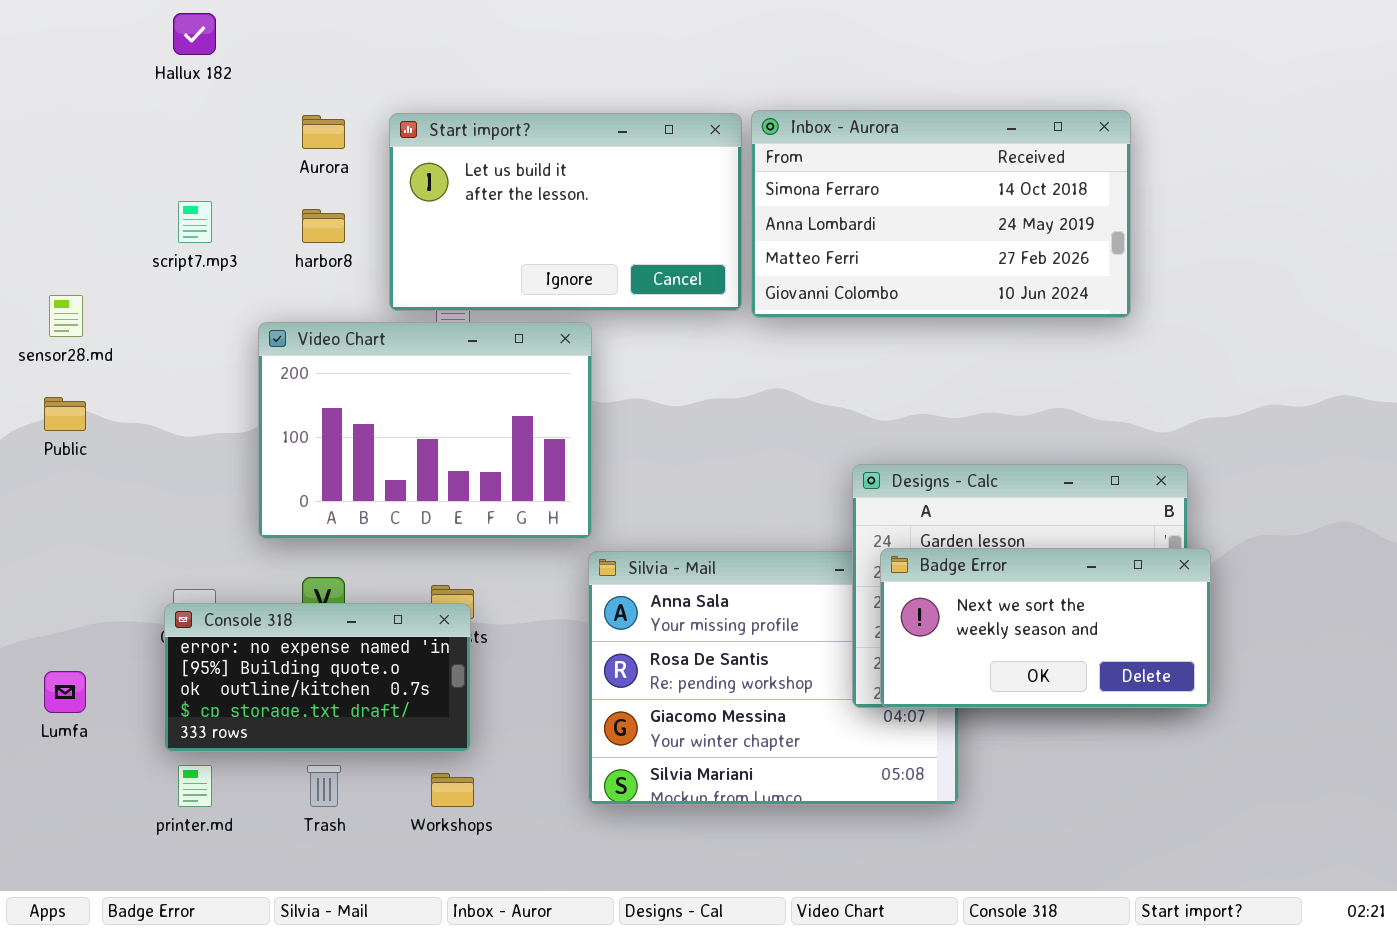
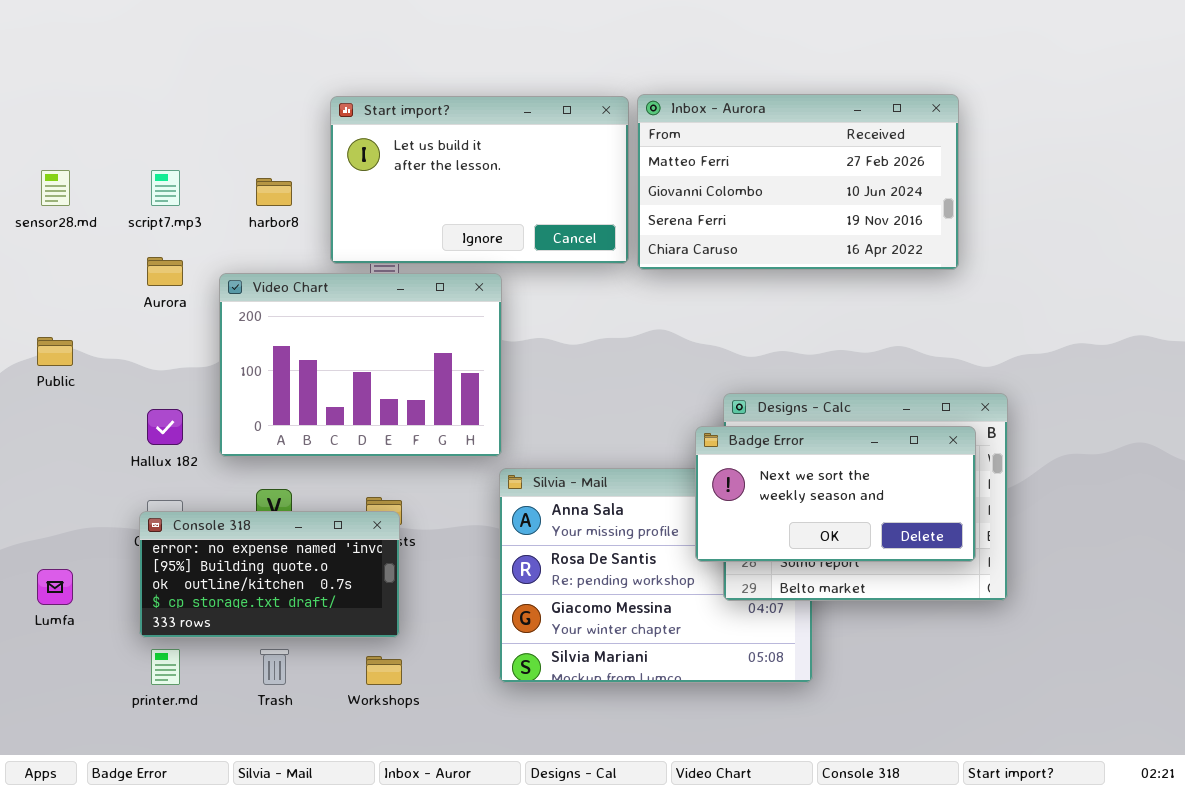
Hallux 182: [173,13,216,55] -> [147,409,183,445], moved
Inbox - Aurora: [751,110,1131,318] -> [637,94,959,270], scrolled down 2 rows
Aurora: [302,115,345,149] -> [147,257,183,286], moved
sensor28.md: [49,295,83,337] -> [41,170,70,206], moved
Badge Error: [880,548,1211,708] -> [695,426,976,562], moved

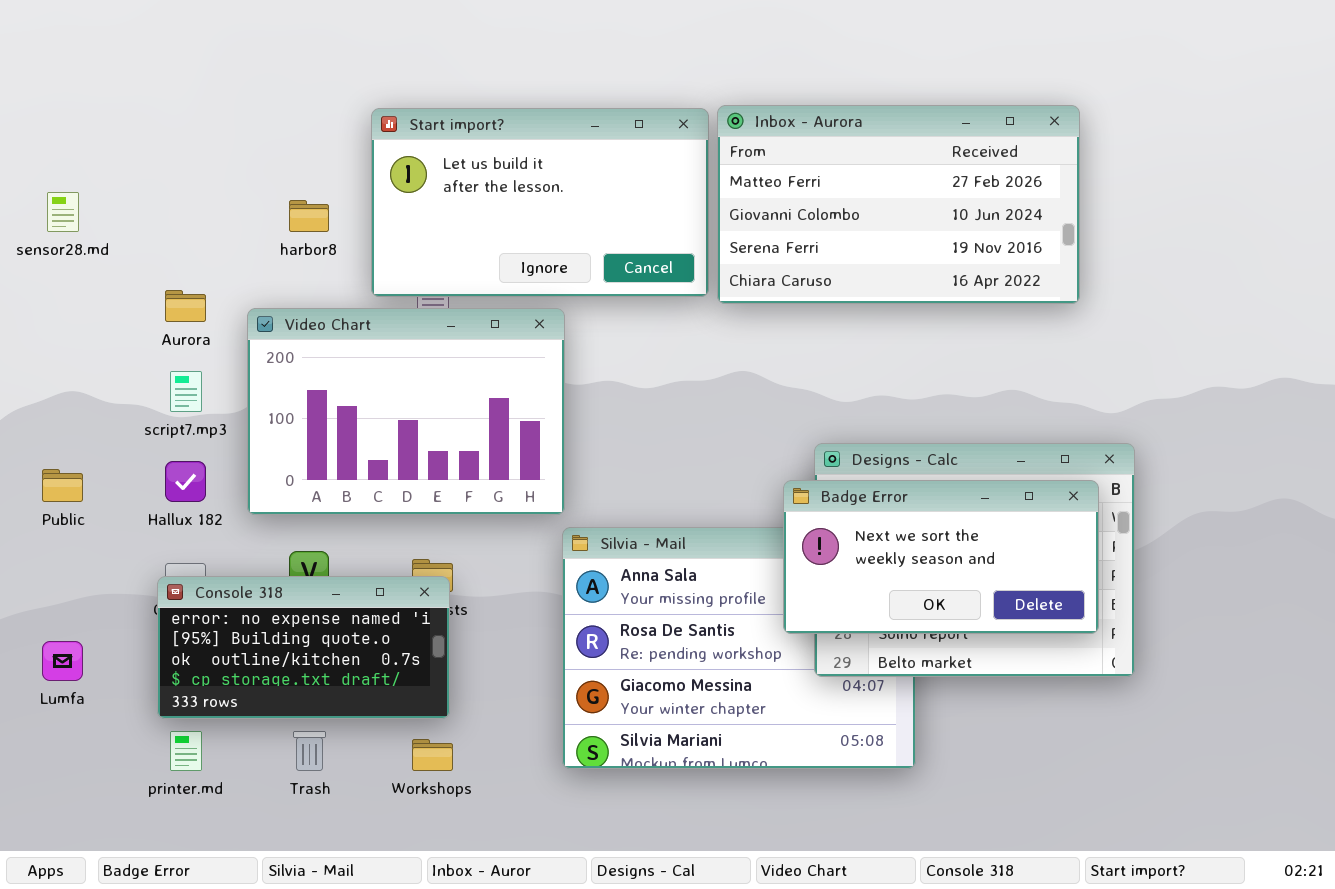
script7.mp3: [151,170,180,206] -> [170,371,202,412], moved
Public: [37,337,73,366] -> [42,469,83,502], moved

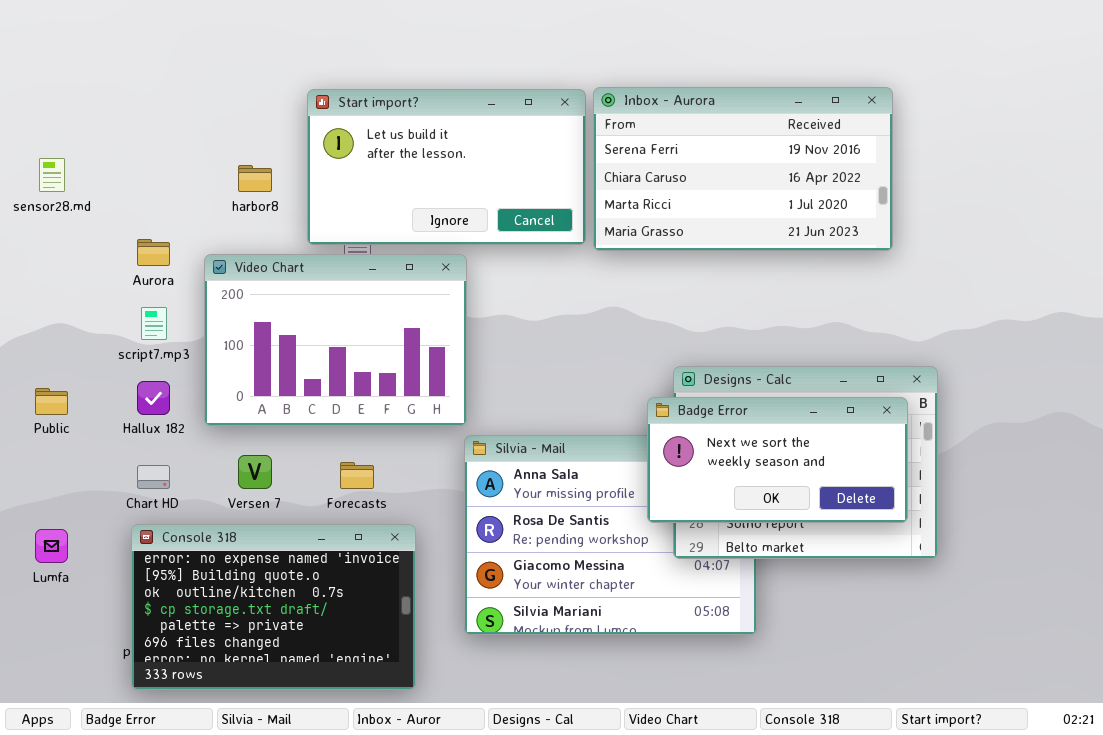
Inbox - Aurora: [717,105,1080,304] -> [593,87,893,251], scrolled down 2 rows
Console 318: [157,576,450,719] -> [131,524,416,690], moved, resized

